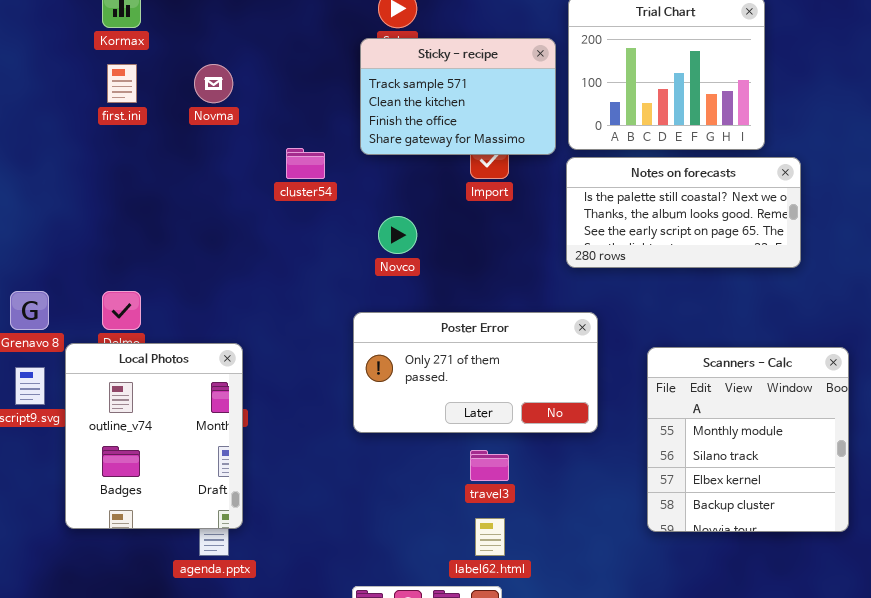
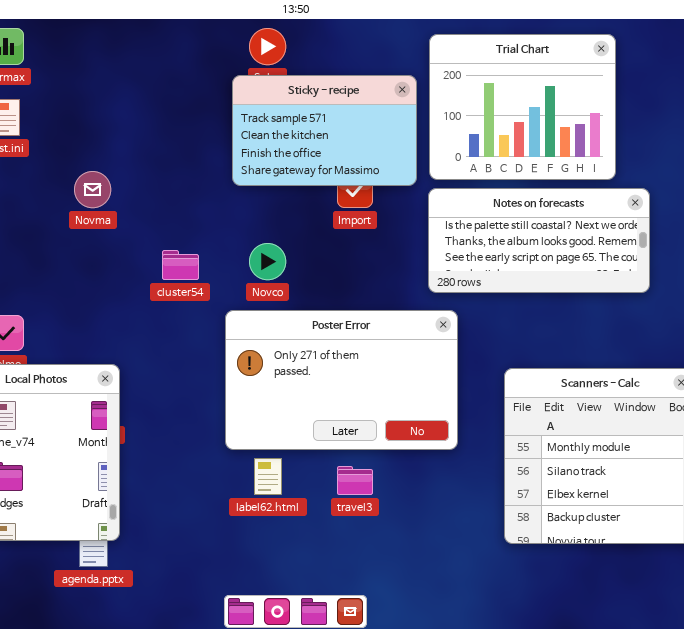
Novma: [194,64,233,103] -> [74,171,111,208], moved
cluster54: [286,148,325,179] -> [162,250,199,280], moved
Poster Error: [353,312,598,433] -> [225,310,458,450], resized
label62.html: [475,518,505,556] -> [254,458,282,495], moved

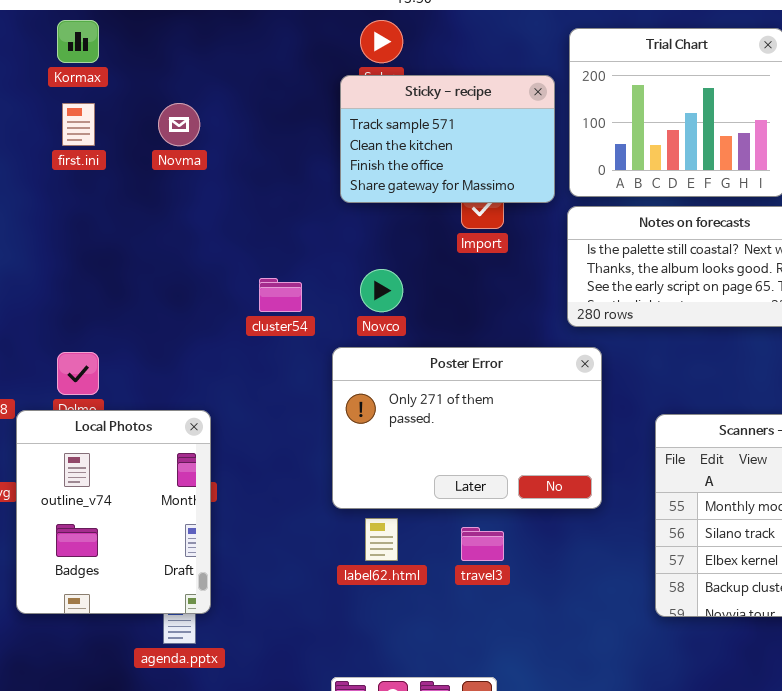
Novma: [74,171,111,208] -> [158,103,200,146], moved

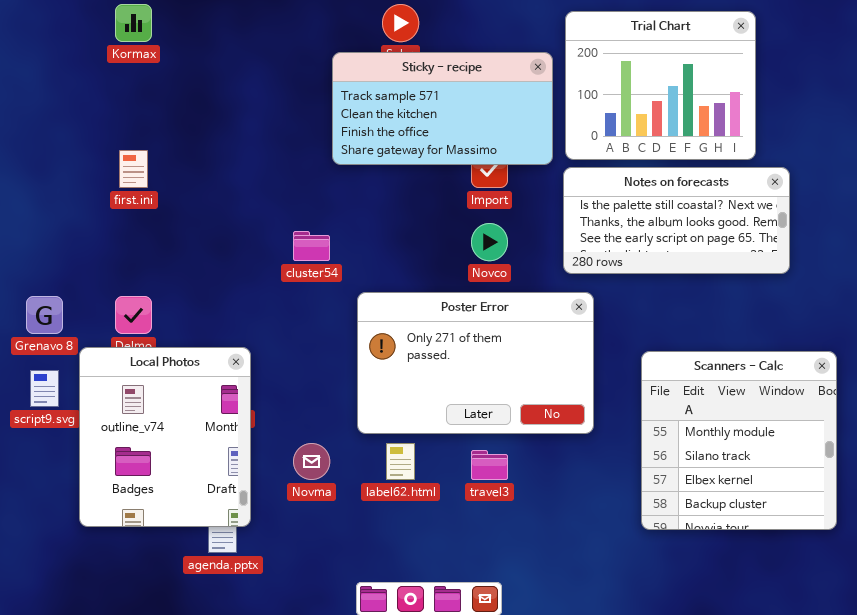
Sticky - recipe: [340,75,555,203] -> [332,52,553,165], resized
first.ini: [62,103,95,146] -> [119,150,148,188], moved
Novma: [158,103,200,146] -> [293,443,330,480], moved
Novco: [360,269,403,312] -> [471,223,508,261], moved

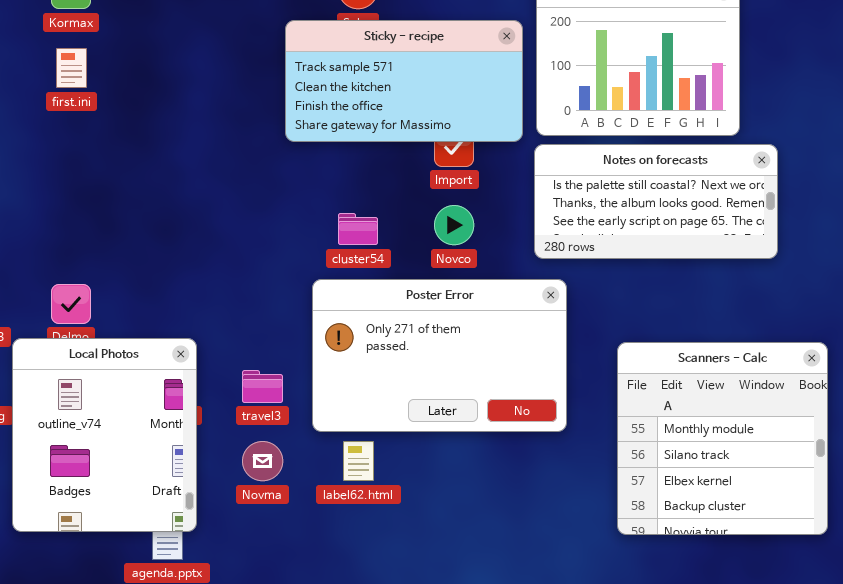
first.ini: [119,150,148,188] -> [56,48,87,88], moved
cluster54: [293,231,330,261] -> [338,213,378,245], moved
travel3: [471,450,508,480] -> [242,370,283,403], moved

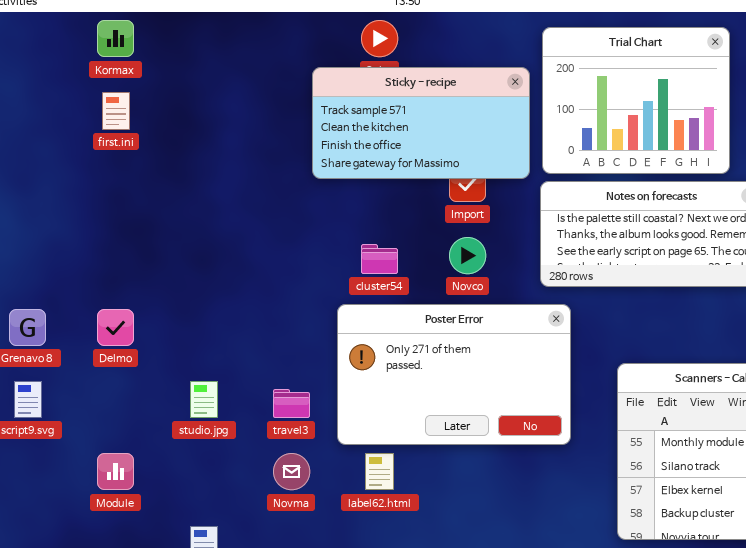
Local Photos: [12,338,197,532] -> none, closed

